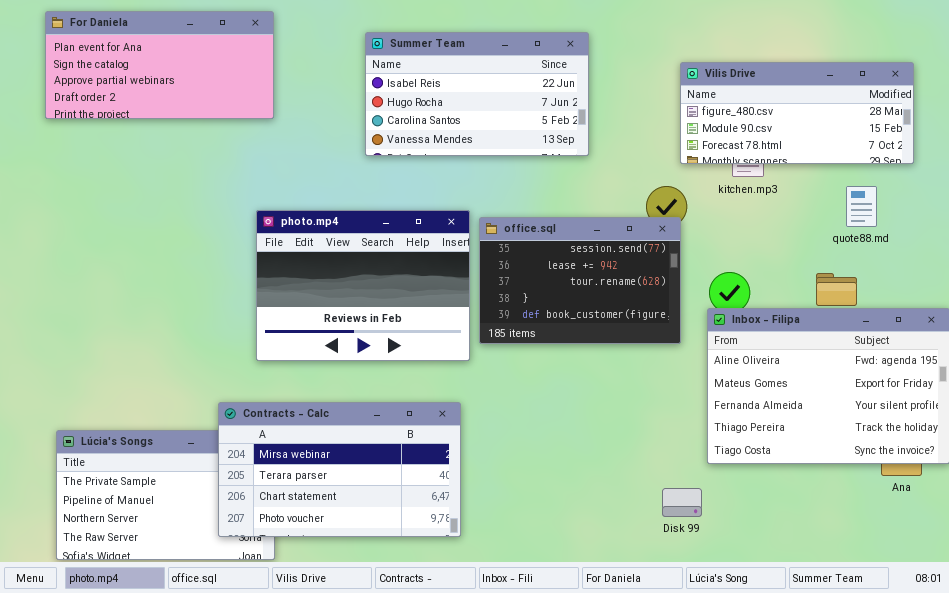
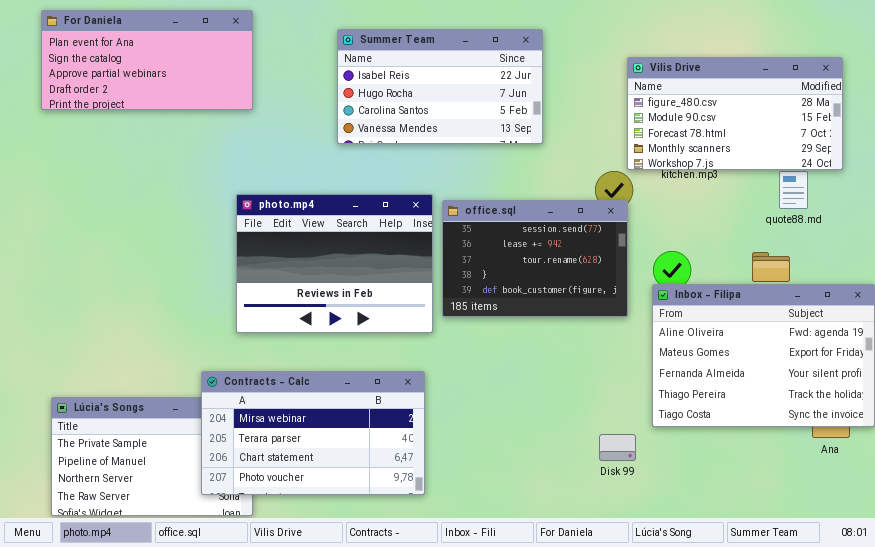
Vilis Drive: [680,62,914,164] -> [627,57,843,170], resized
Disk 99: [662,488,702,517] -> [599,434,636,461], moved

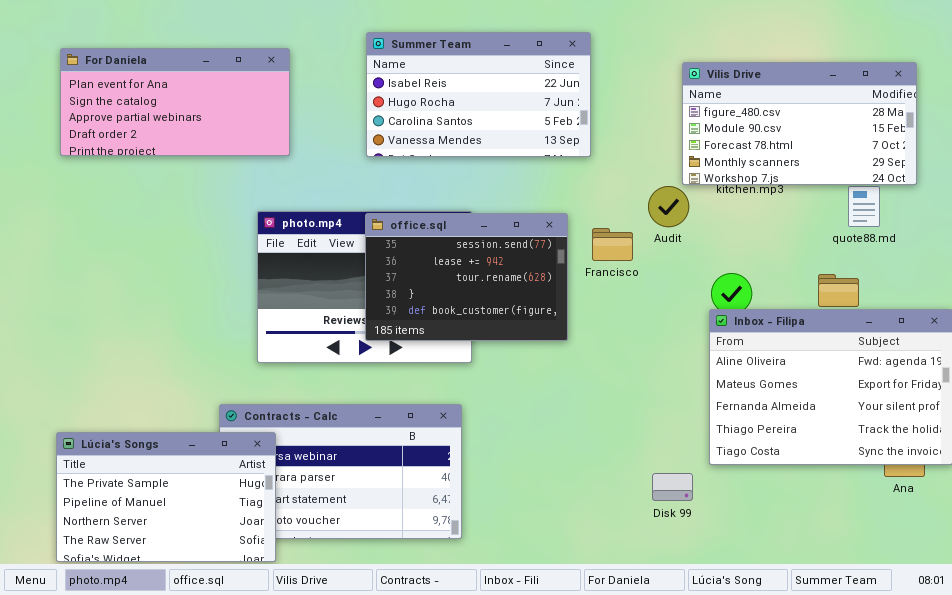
For Daniela: [41,10,253,110] -> [60,48,290,156], moved
office.sql: [442,200,628,317] -> [365,213,568,341], moved
Lúcia's Songs: [51,397,253,516] -> [56,432,276,562], raised

